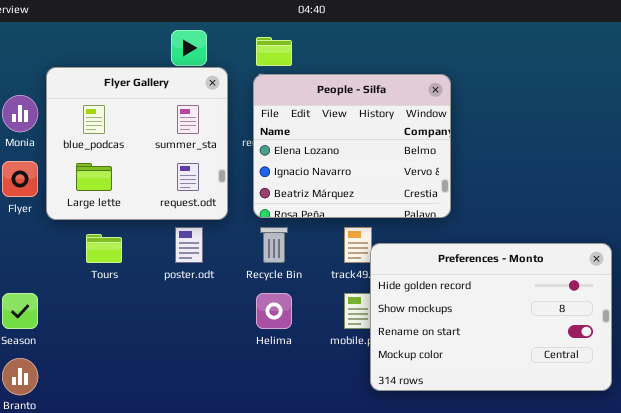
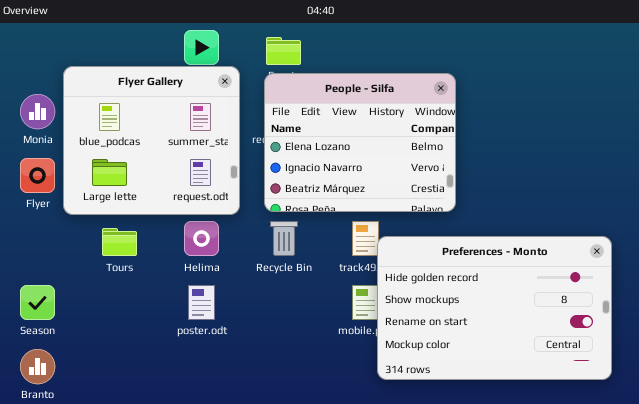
poster.odt: [175,227,203,263] -> [188,285,215,320], moved
Helima: [256,293,292,329] -> [184,221,219,256], moved

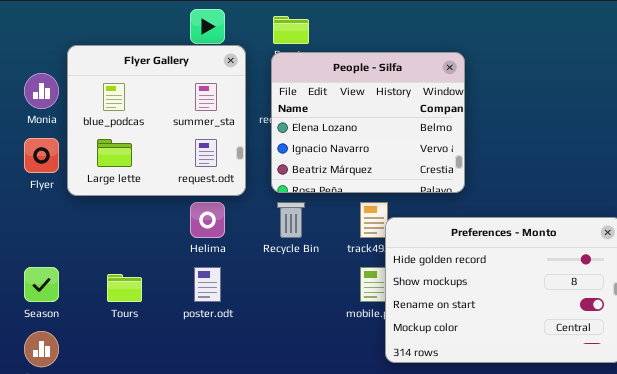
Tours: [102,228,137,256] -> [107,274,142,302], moved

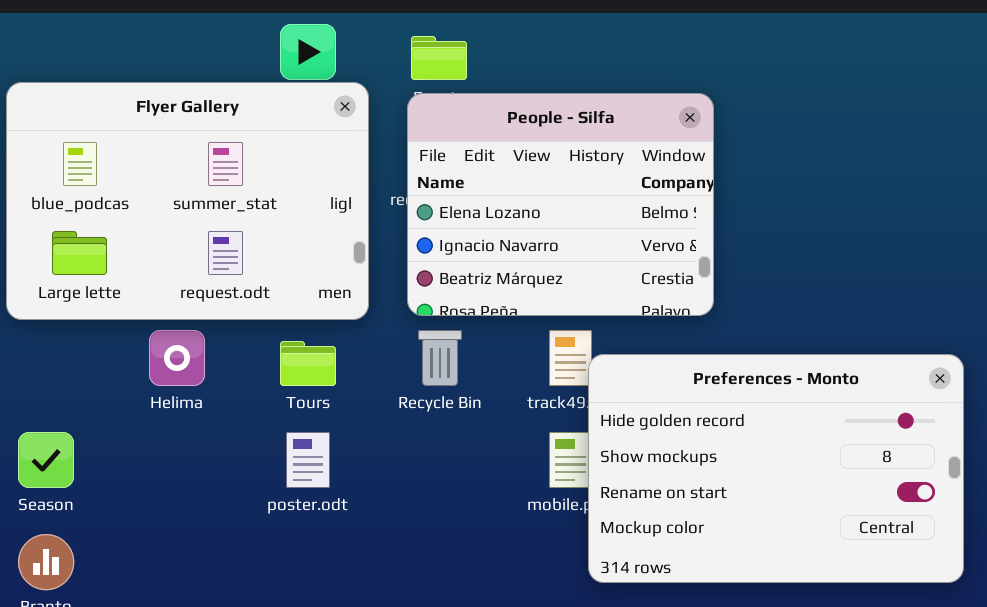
Flyer Gallery: [67,45,246,196] -> [6,82,369,320], resized
Helima: [190,202,225,238] -> [149,330,205,386], moved
Tours: [107,274,142,302] -> [280,341,336,386], moved

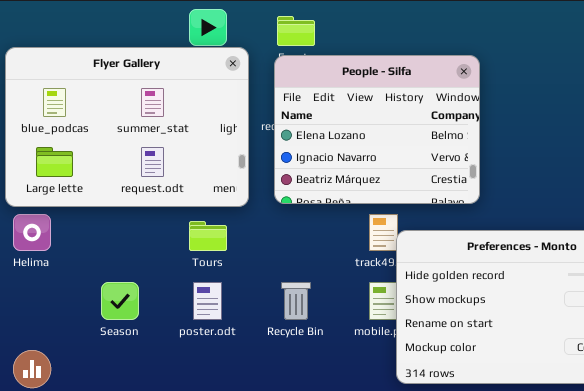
Helima: [149,330,205,386] -> [13,214,51,251], moved
Recycle Bin: [418,330,462,386] -> [281,282,311,320], moved
Season: [18,432,74,488] -> [101,282,139,320], moved

